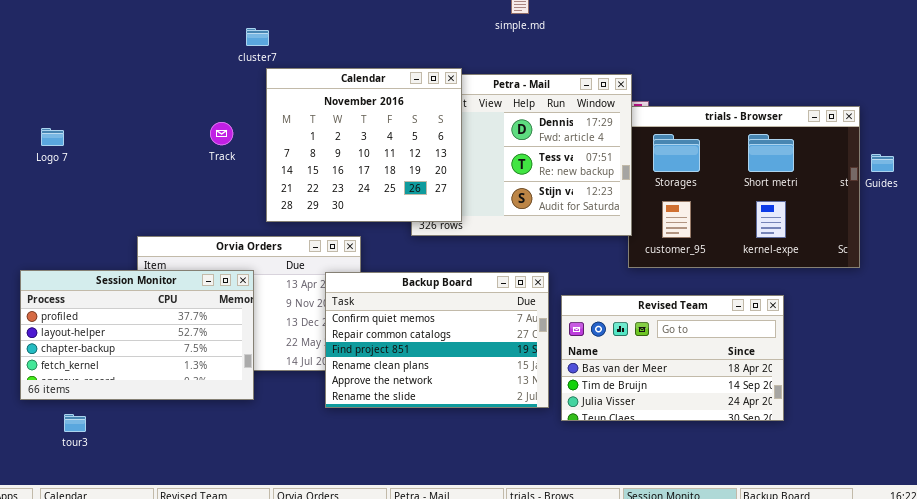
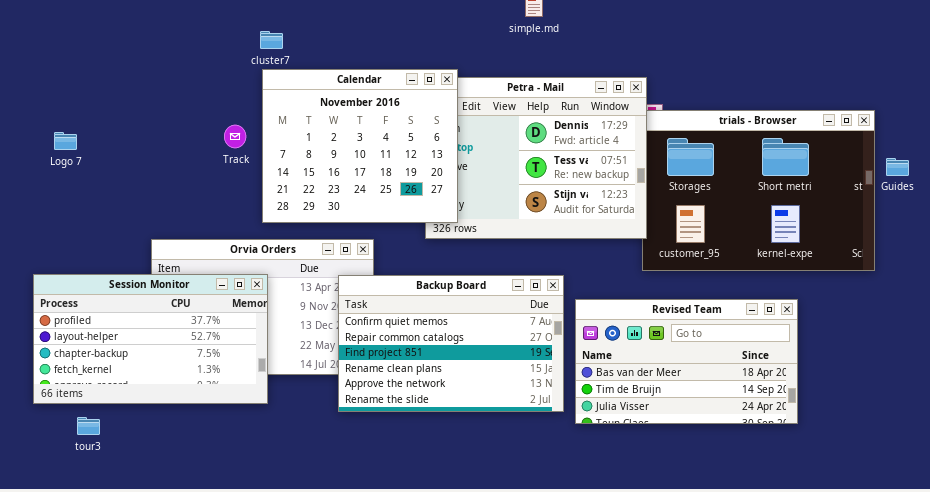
Calendar: [266,68,462,222] -> [262,69,458,223], moved

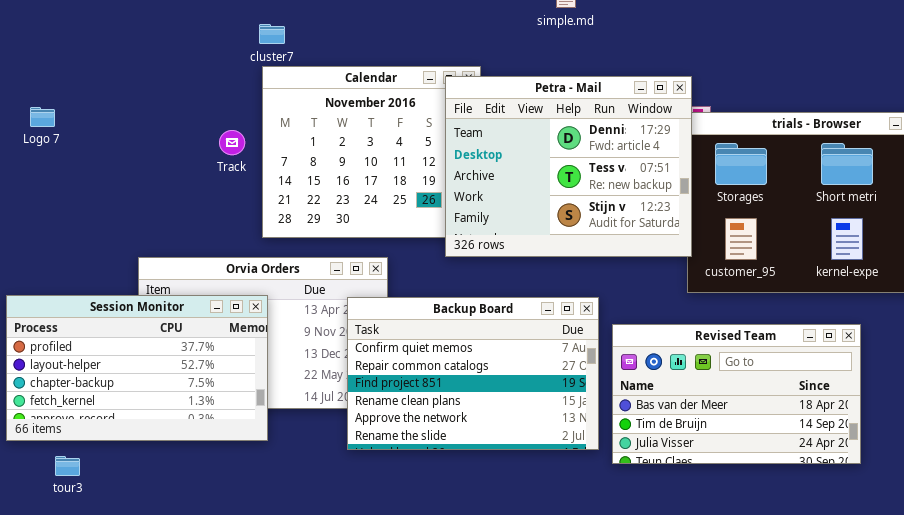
Petra - Mail: [425,77,647,239] -> [445,76,692,257], raised
Logo 7: [54,132,77,150] -> [30,107,55,127], moved

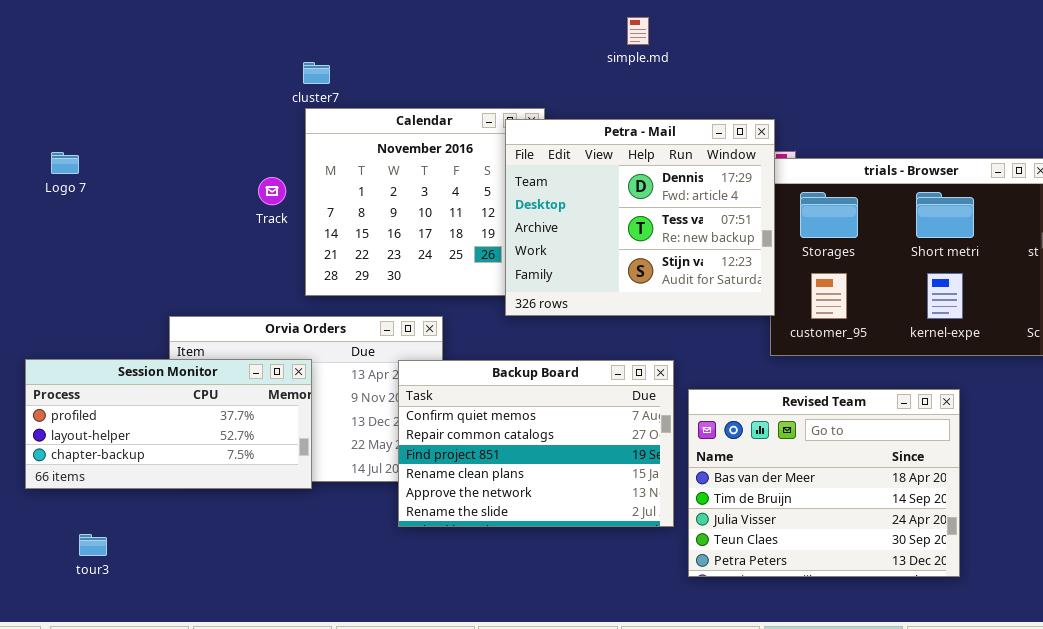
Session Monitor: [6,295,268,441] -> [25,359,312,489], resized
Revised Team: [612,324,861,464] -> [688,389,960,577], resized

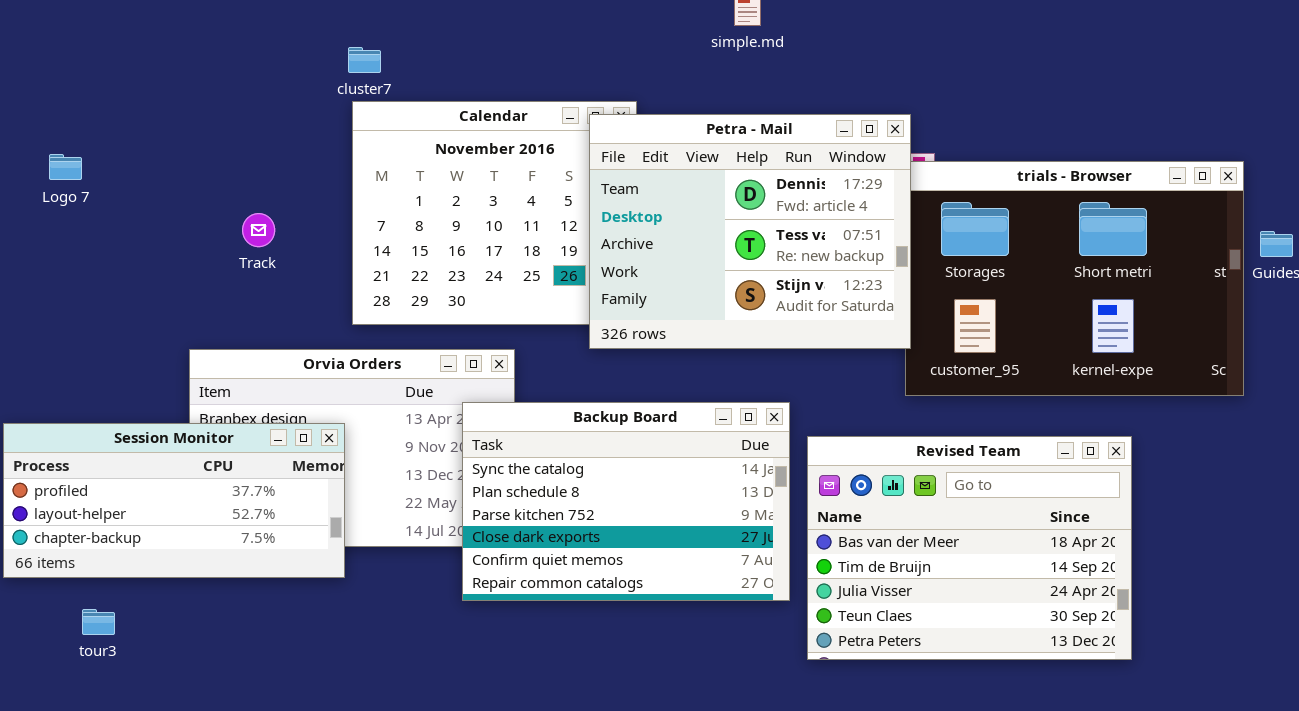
Track: [258,177,286,205] -> [242,213,275,247], moved
Session Monitor: [25,359,312,489] -> [3,423,345,578], moved
Backup Board: [398,360,674,527] -> [462,402,790,601], scrolled up 4 rows

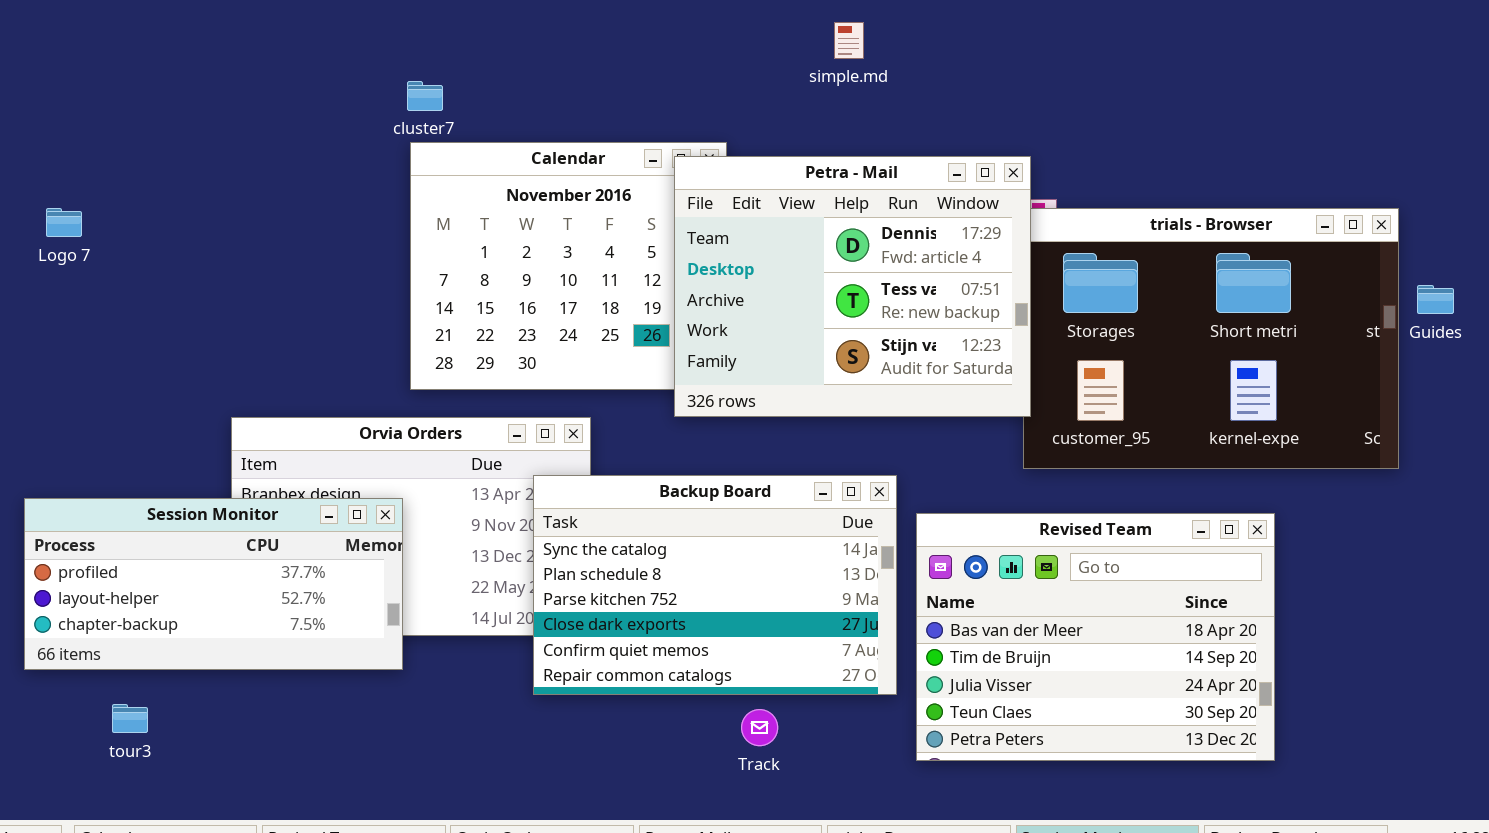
Logo 7: [49,154,82,180] -> [46,208,82,237], moved
Track: [242,213,275,247] -> [741,709,778,746], moved

